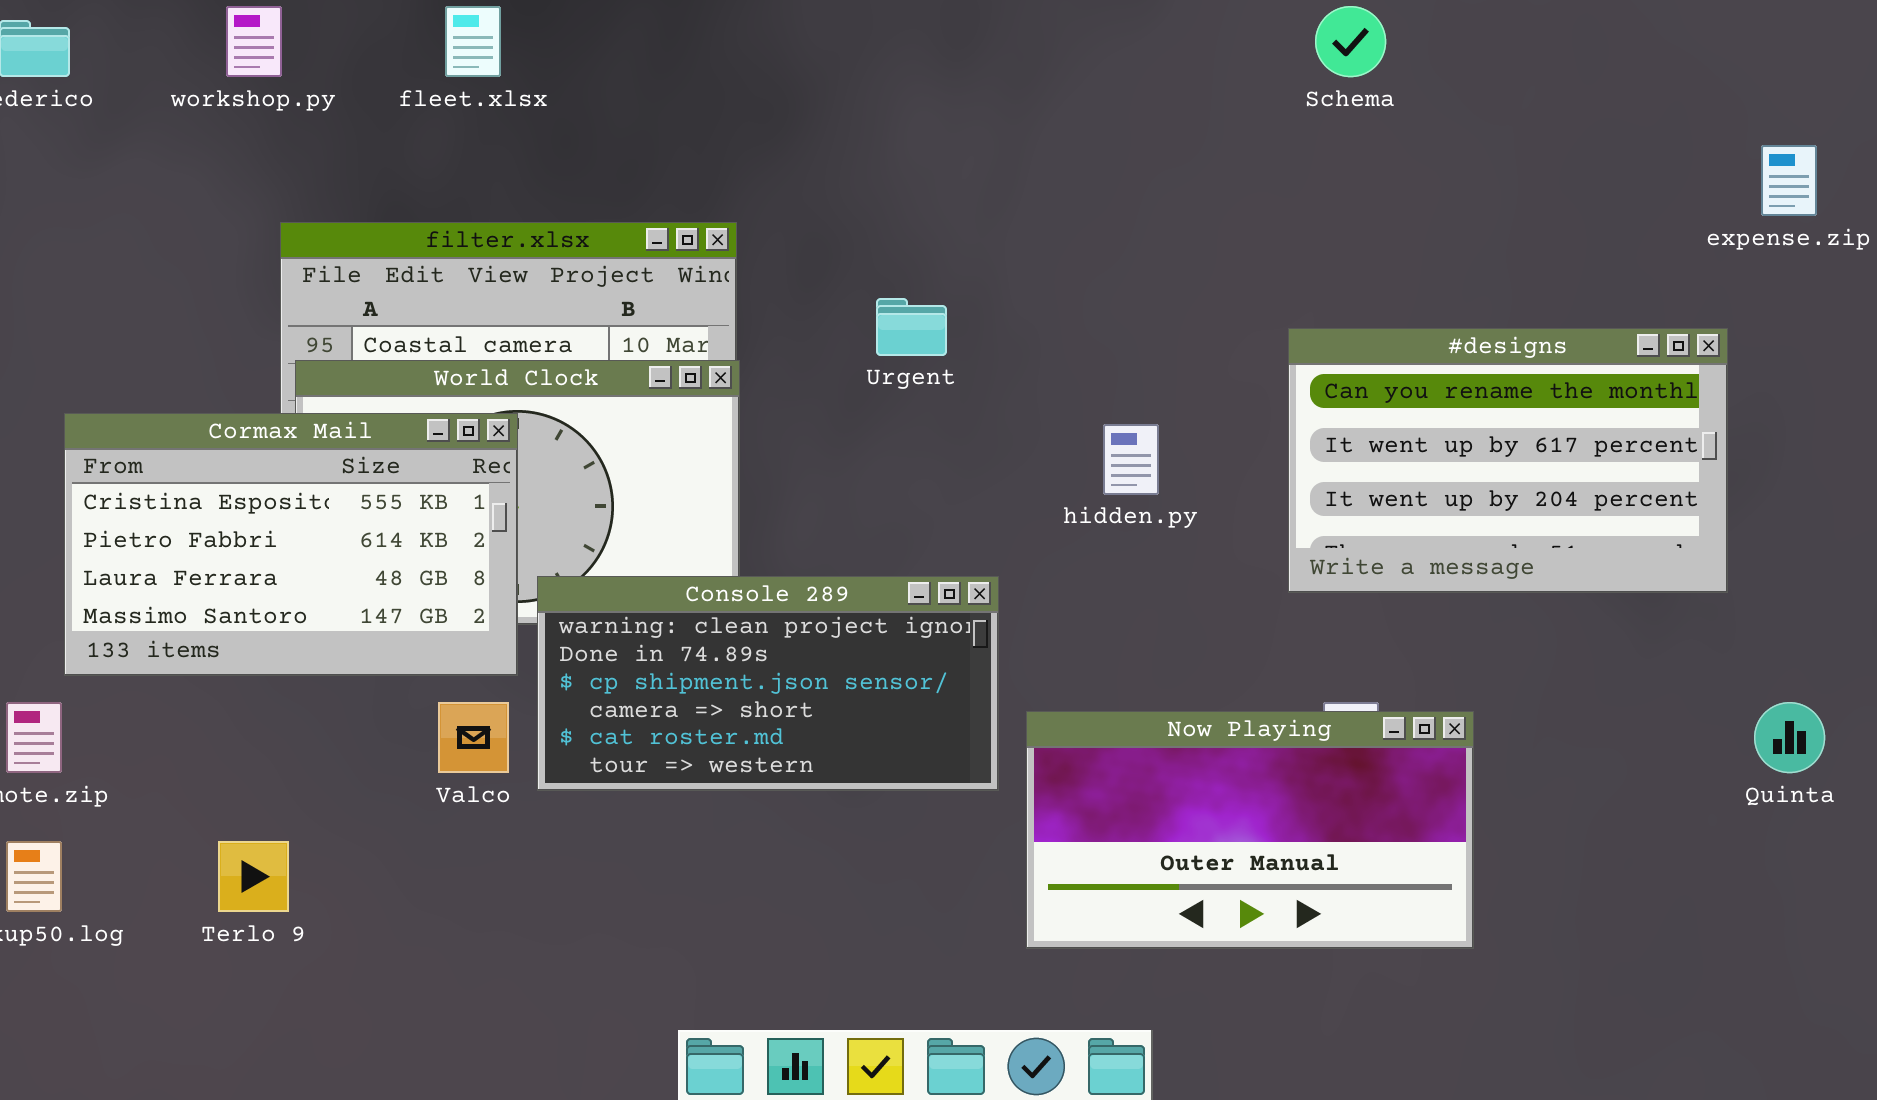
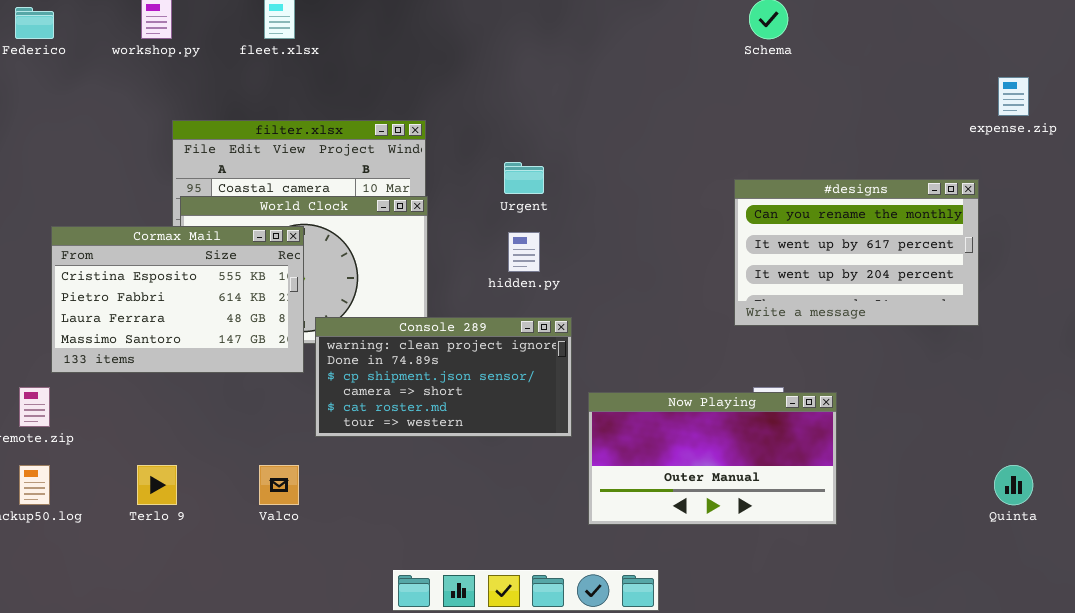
hidden.py: [1103,424,1159,495] -> [508,232,540,272], moved
Valco: [438,702,509,773] -> [259,465,299,505], moved
Quinta: [1754,702,1825,773] -> [994,465,1033,505], moved

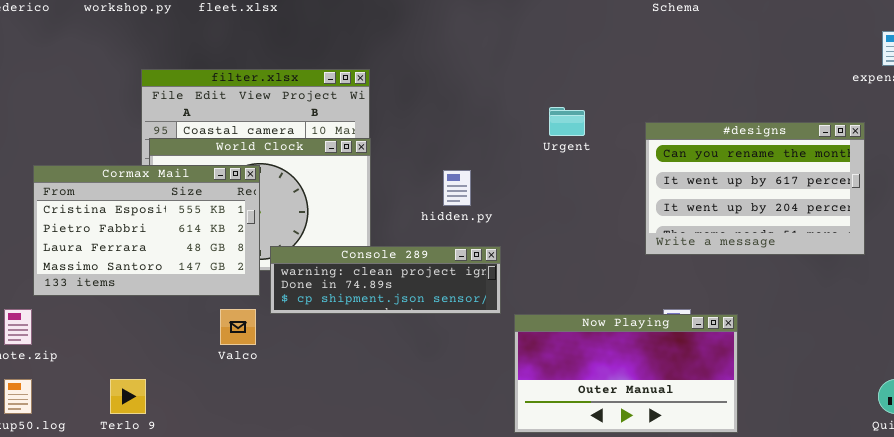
Urgent: [504,162,544,194] -> [549,107,585,136], moved
Console 289: [315,317,572,437] -> [270,246,501,314], resized
Valco: [259,465,299,505] -> [220,309,256,345], moved

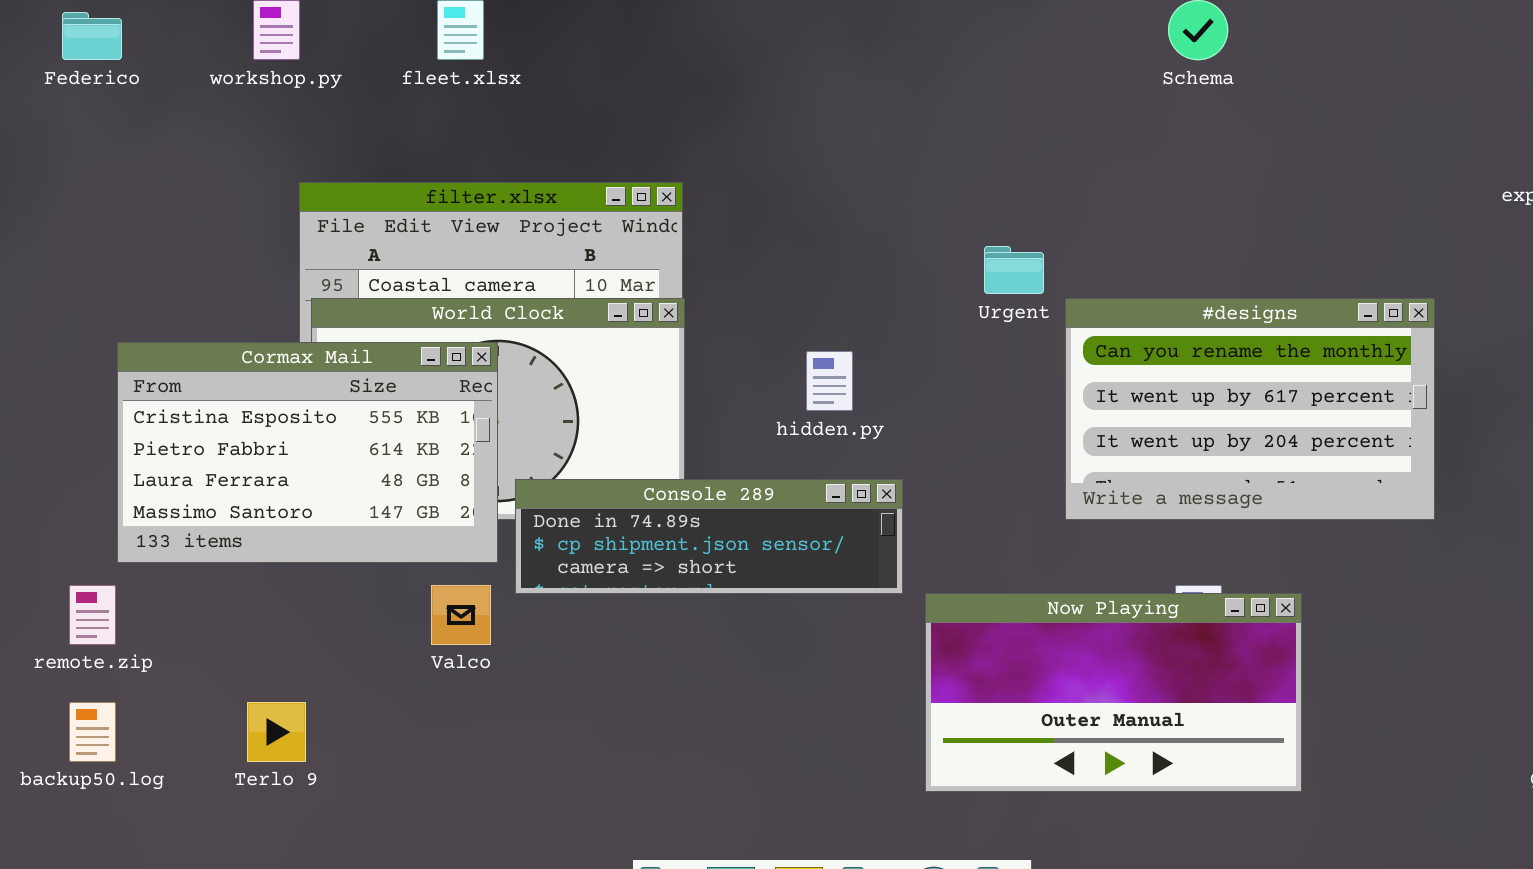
#designs: [645,122,865,255] -> [1065,298,1435,520], moved
Console 289: [270,246,501,314] -> [515,479,903,594], scrolled down 1 row

